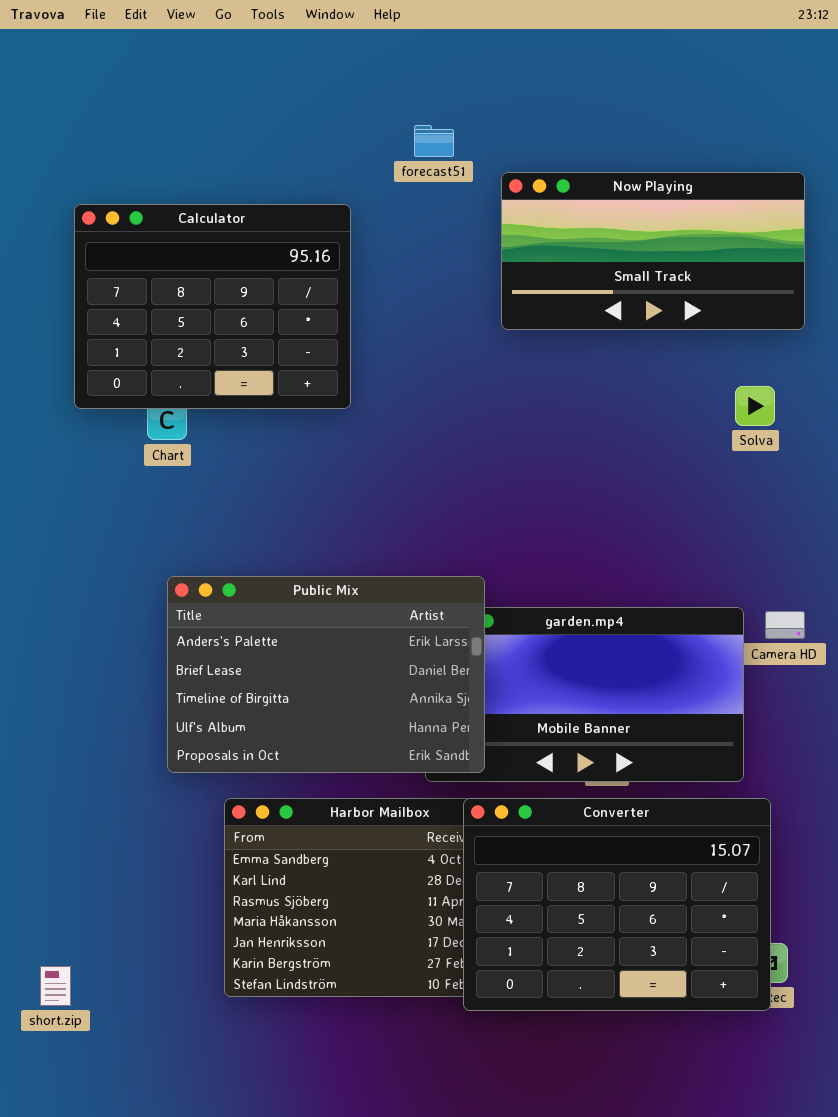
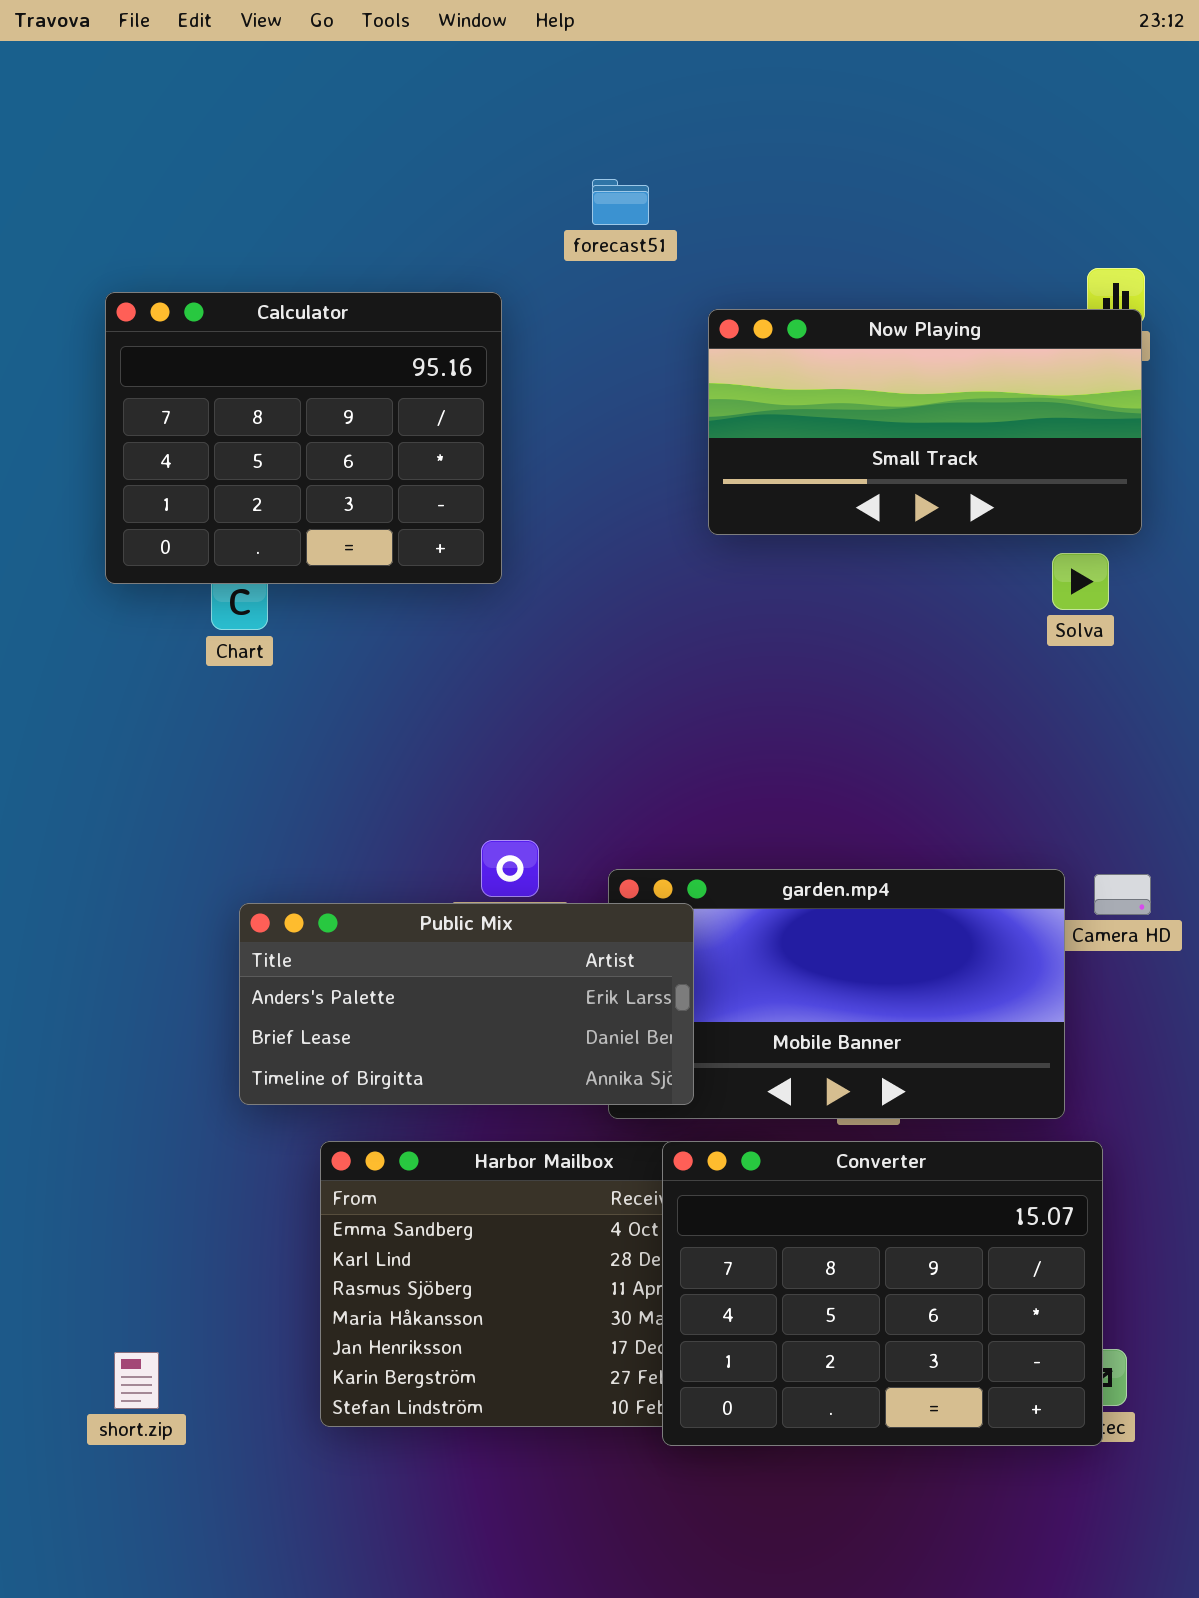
Now Playing: [501,172,805,330] -> [708,309,1142,535], moved
Public Mix: [167,576,485,773] -> [239,903,694,1105], resized
short.zip: [40,966,71,1006] -> [114,1352,159,1409], moved

